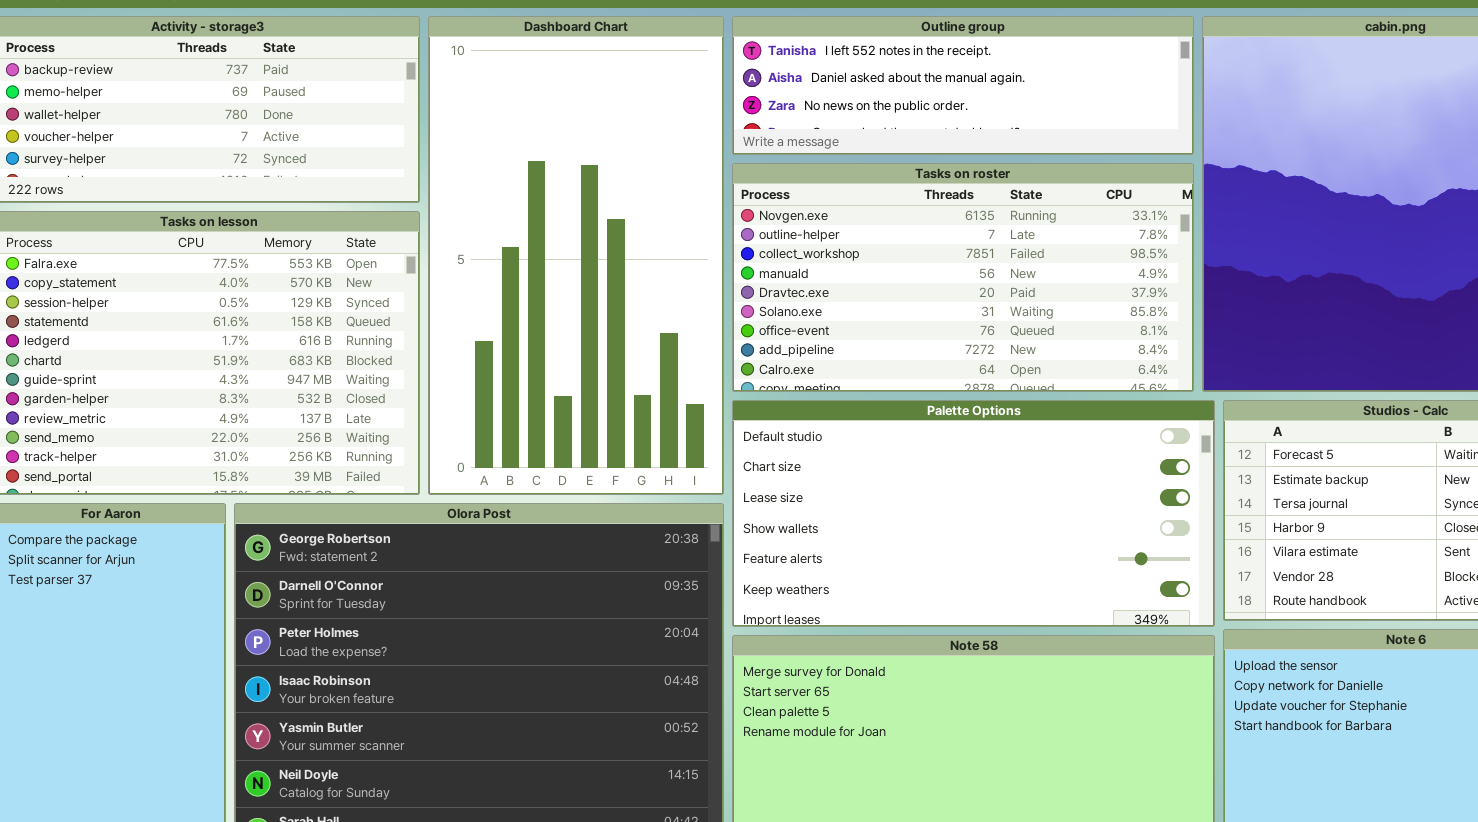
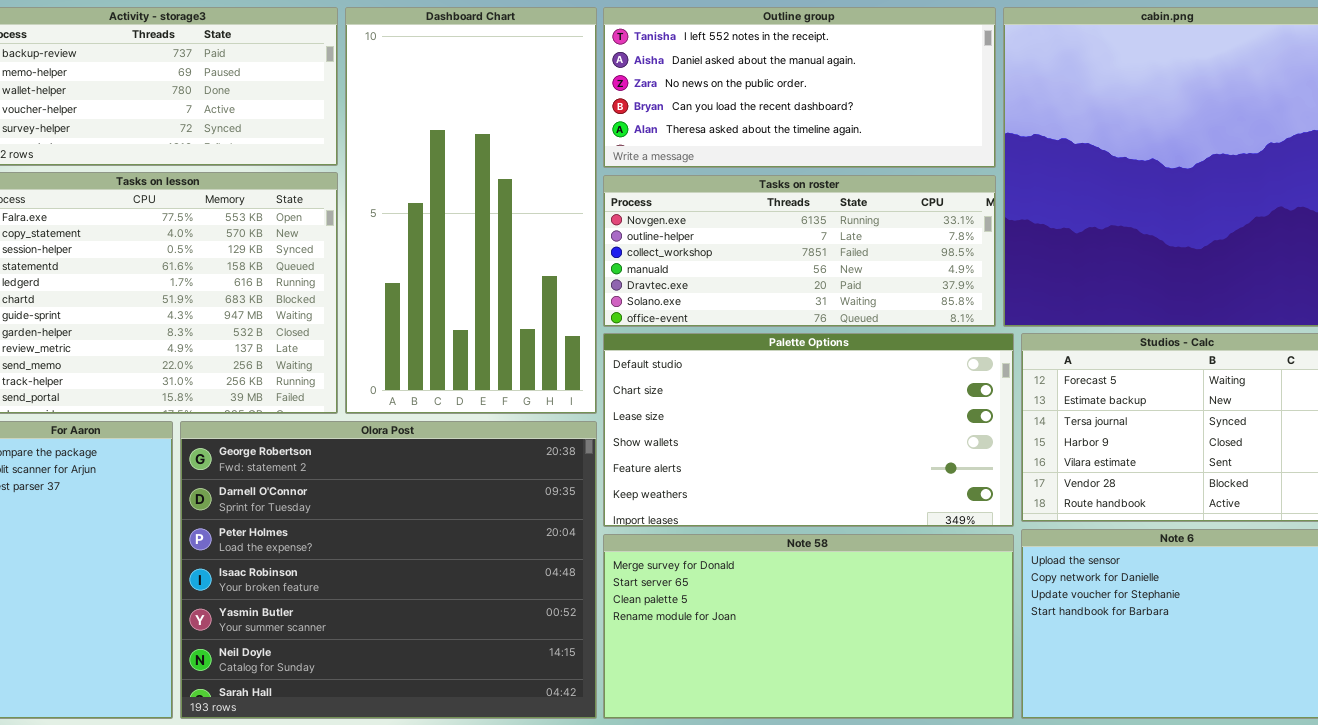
Outline group: [732,16,1194,155] -> [603,7,996,168], resized
Tasks on roster: [732,163,1194,392] -> [603,175,996,327], resized

